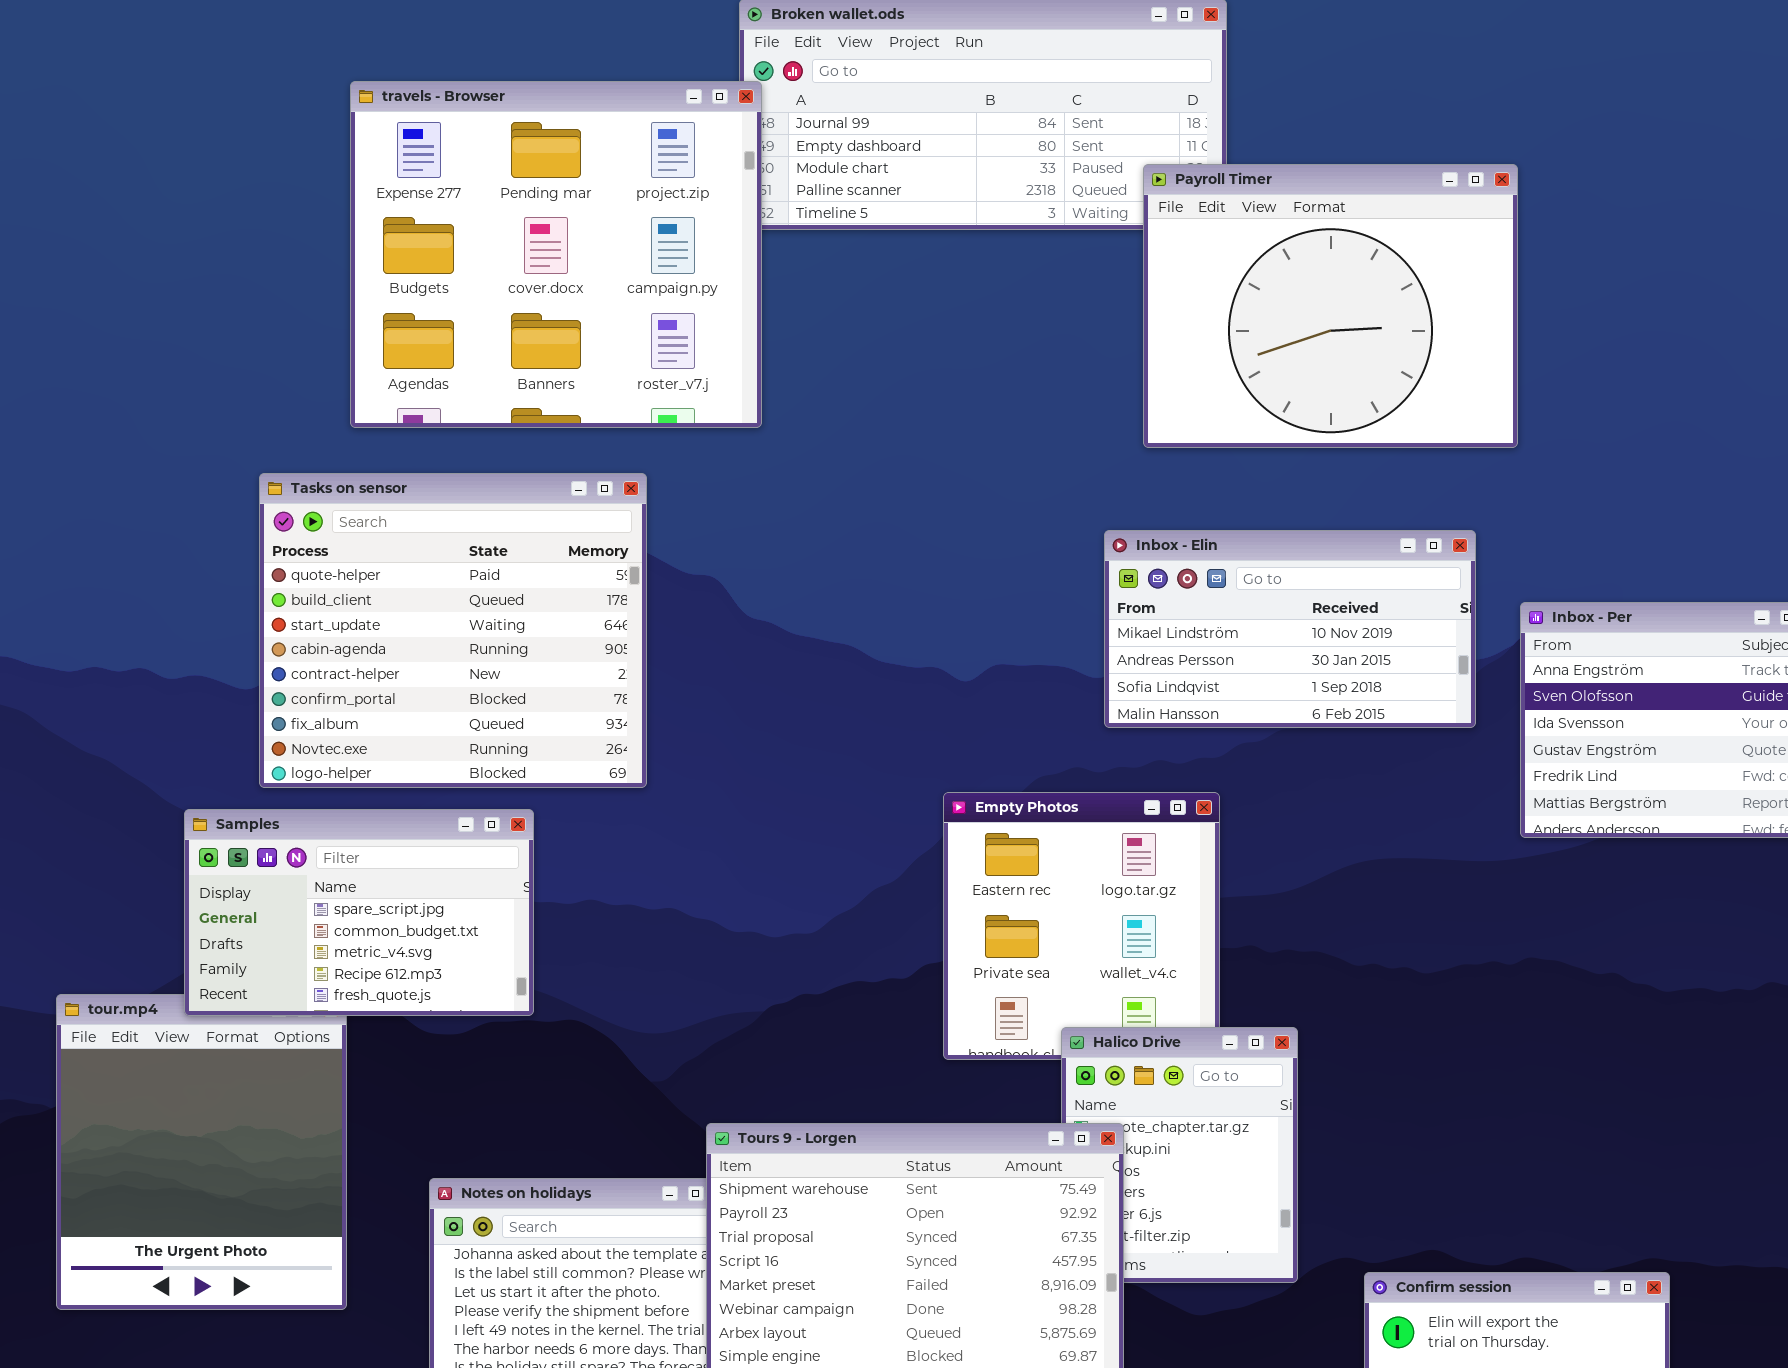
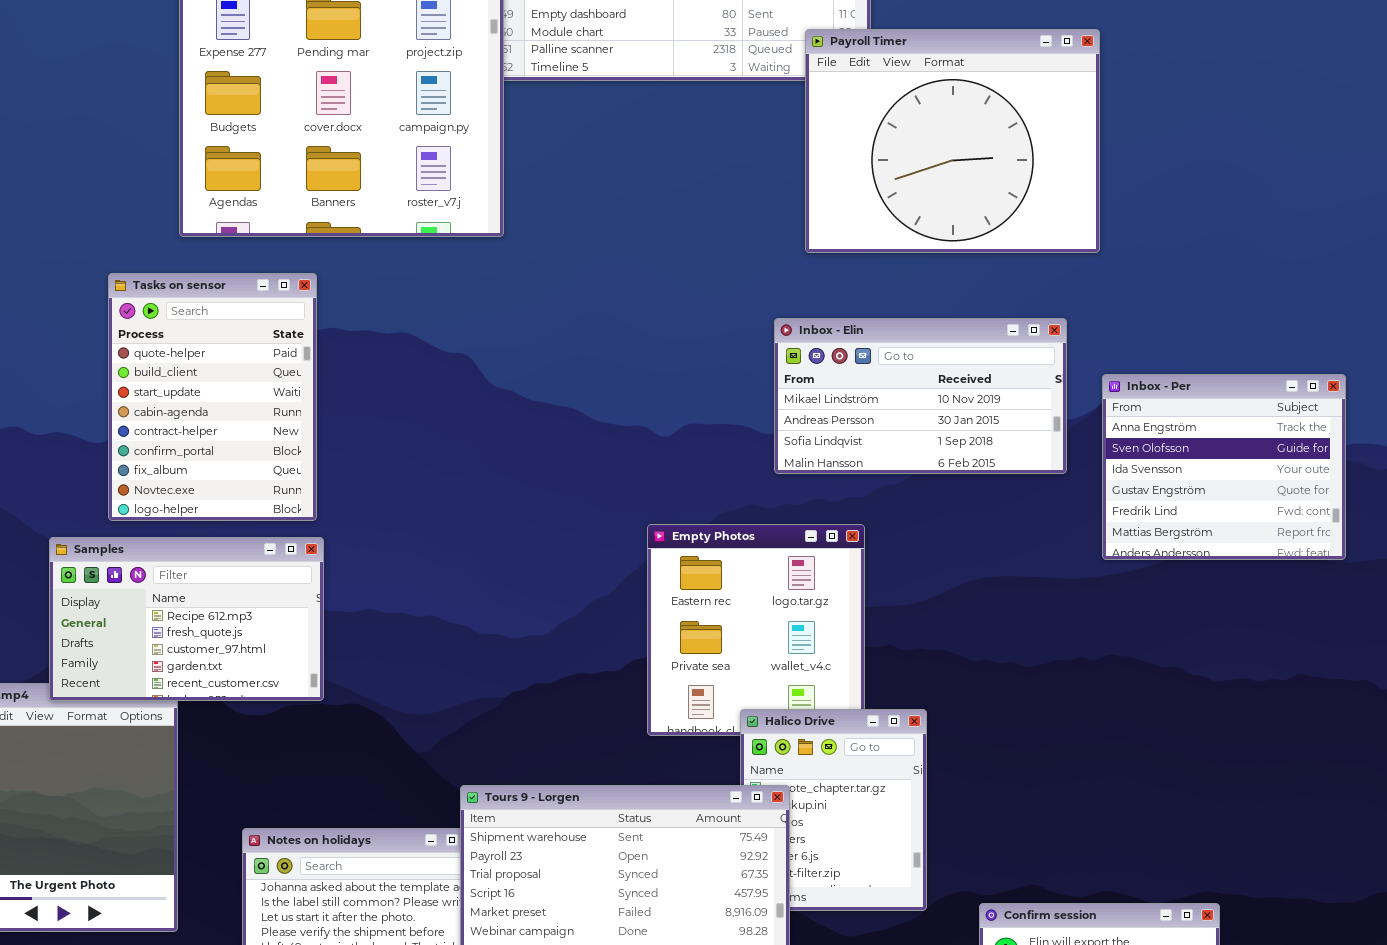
Tasks on sensor: [259,473,647,788] -> [108,273,317,521], resized
Samples: [184,809,534,1016] -> [49,537,324,701], scrolled down 3 rows

